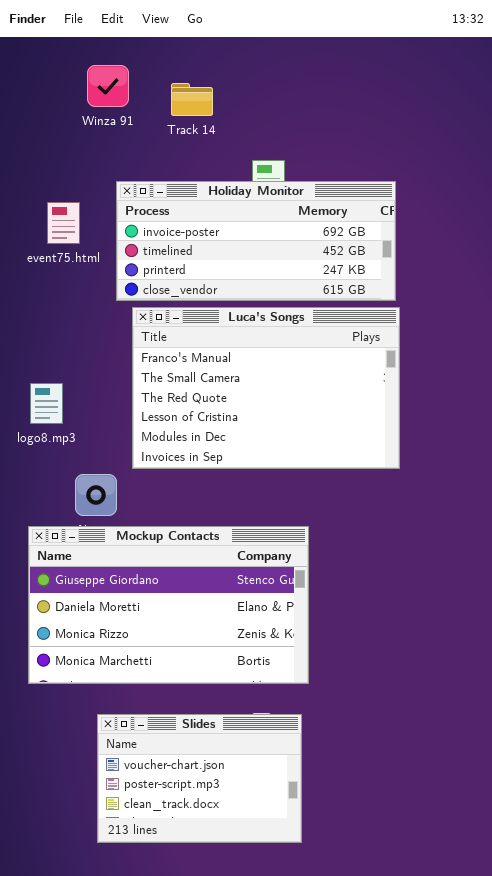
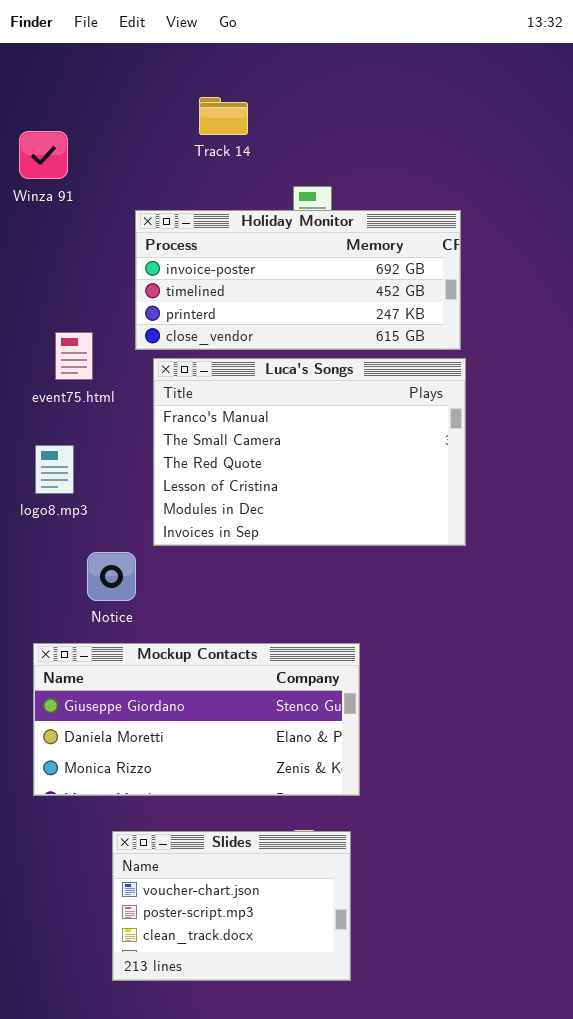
Winza 91: [87,65,129,107] -> [19,131,68,179], moved
event75.html: [47,202,80,244] -> [55,332,93,380], moved
Mockup Contacts: [28,526,309,684] -> [33,643,360,796], resized

